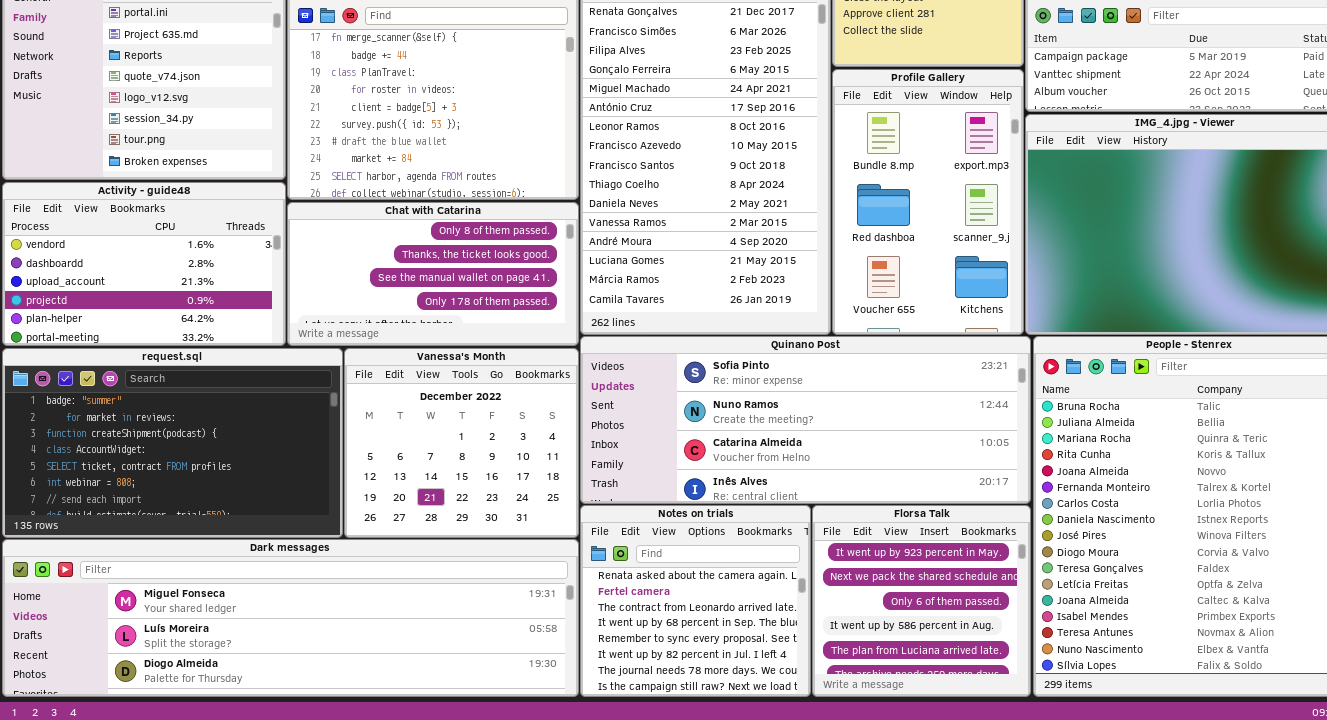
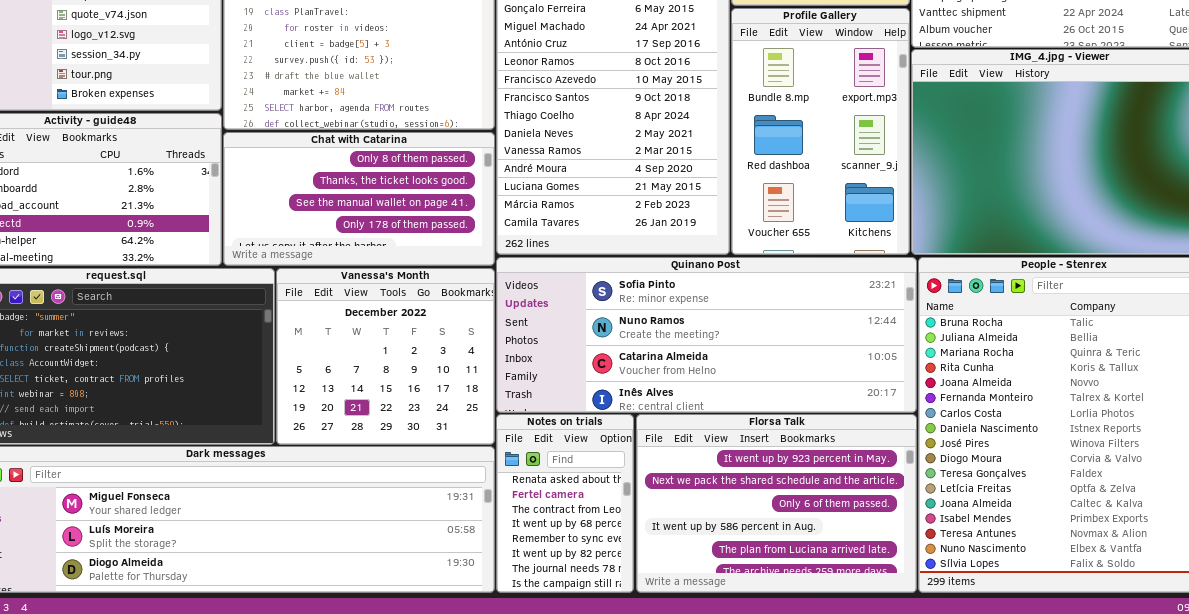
Notes on trials: [580,505,811,697] -> [496,414,634,593], resized
Florsa Talk: [812,505,1031,697] -> [636,414,917,593], resized

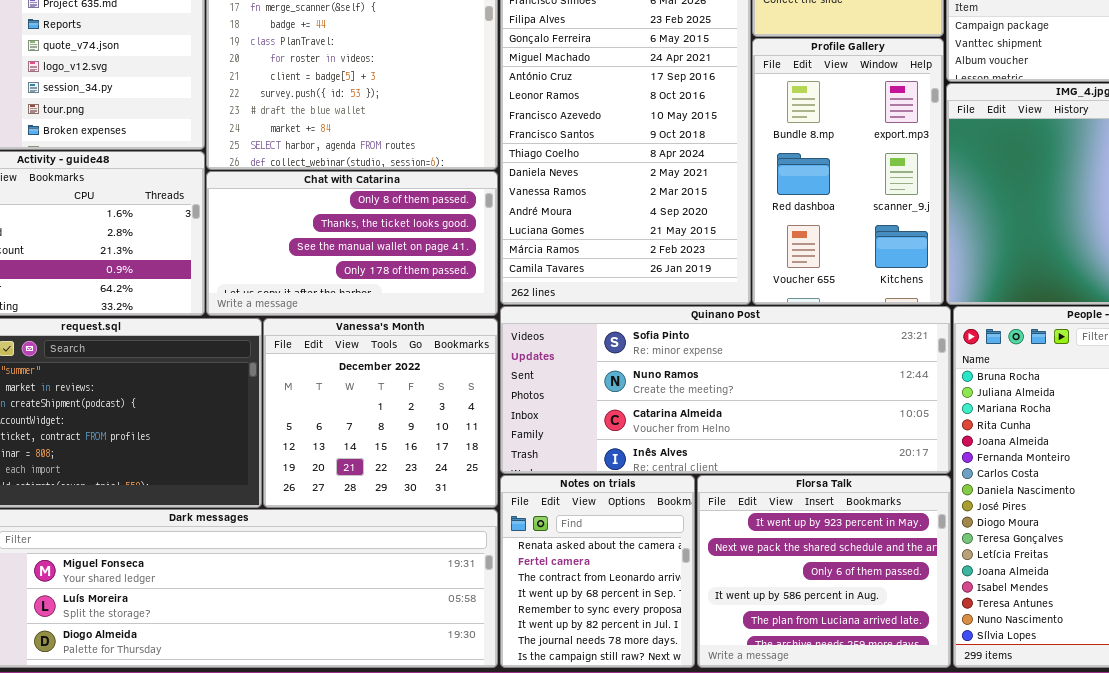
Notes on trials: [496,414,634,593] -> [500,475,695,668], resized
Florsa Talk: [636,414,917,593] -> [697,475,951,668], resized

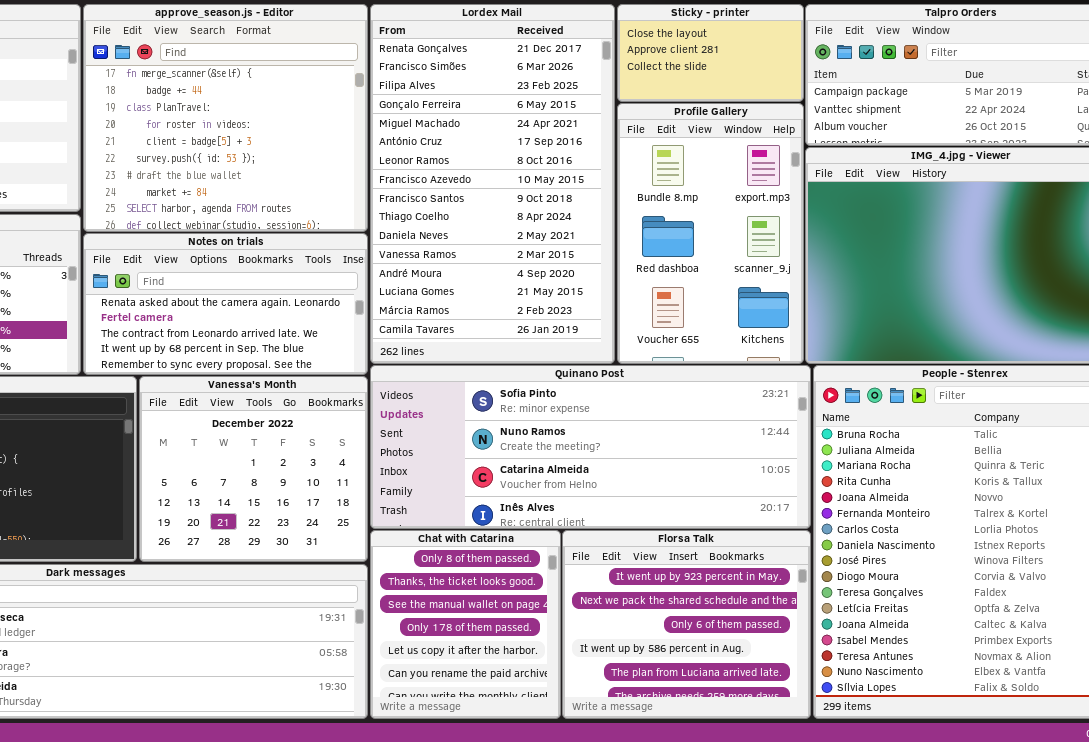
Chat with Catarina: [206,171,498,316] -> [370,530,561,719], moved, resized
Notes on trials: [500,475,695,668] -> [83,233,368,375], moved, resized

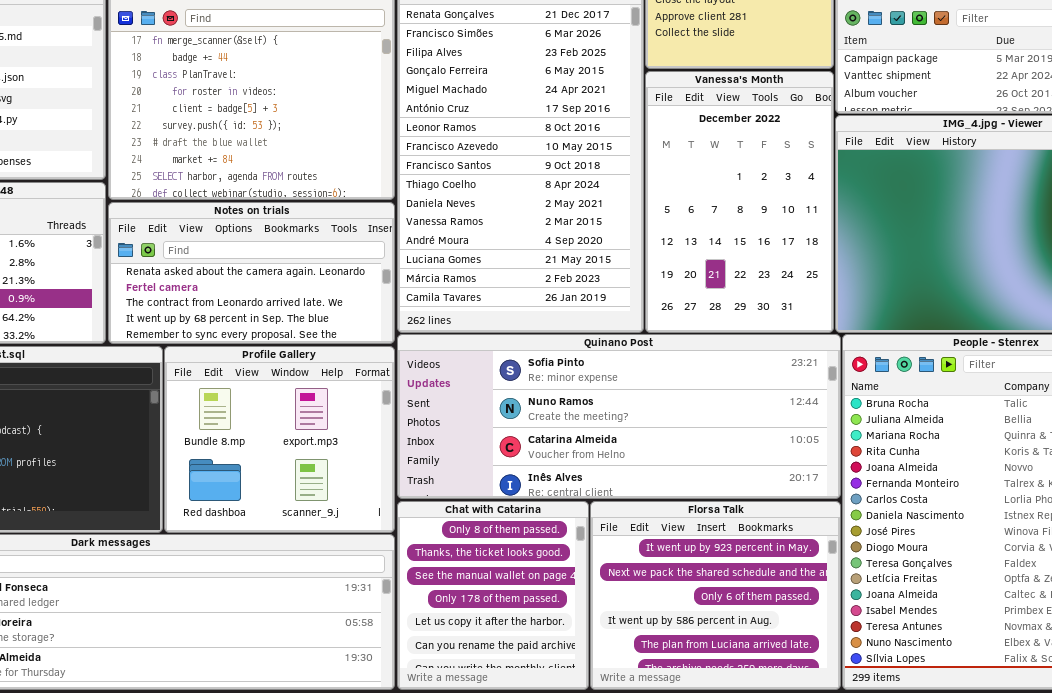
Profile Gallery: [617,103,804,364] -> [164,346,395,533], moved, resized
Vanessa's Month: [139,376,368,562] -> [645,71,834,333], moved, resized

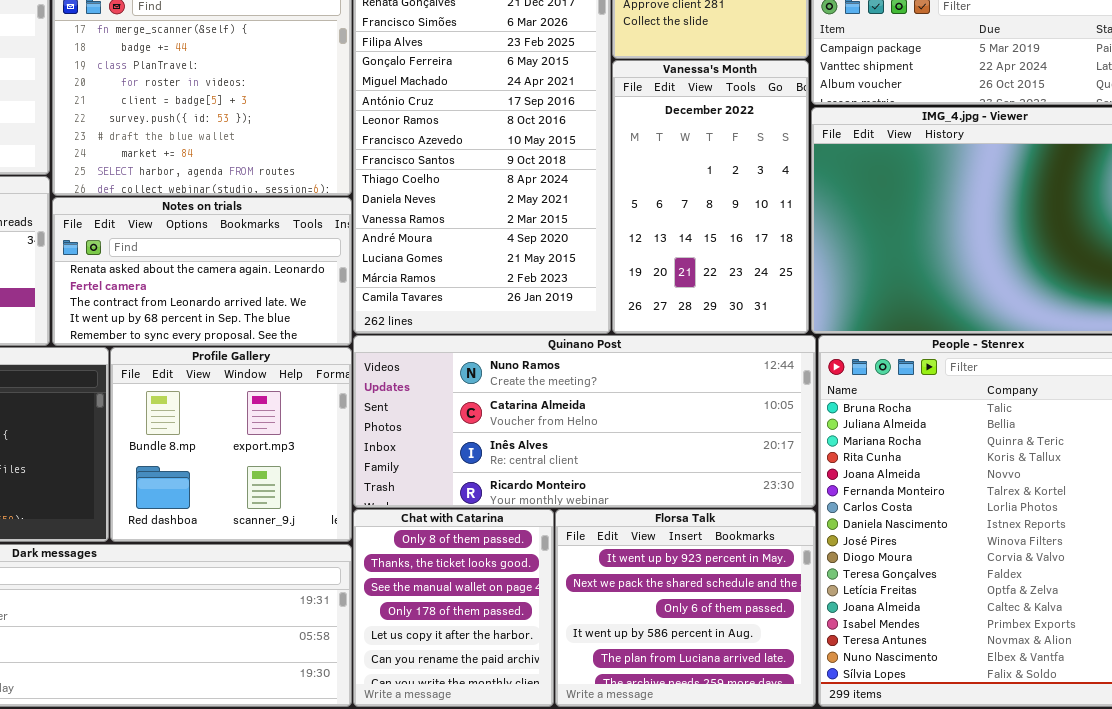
Quinano Post: [397,334,841,499] -> [353,335,816,508], scrolled down 1 row

